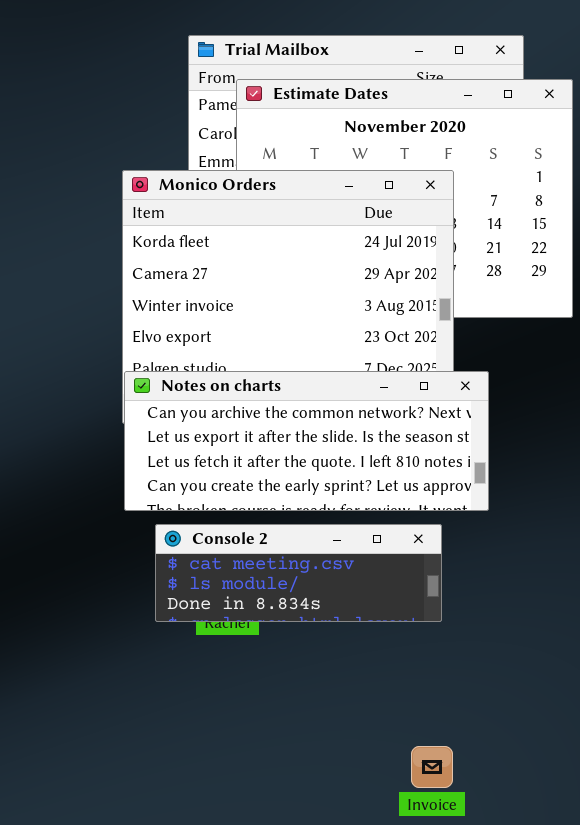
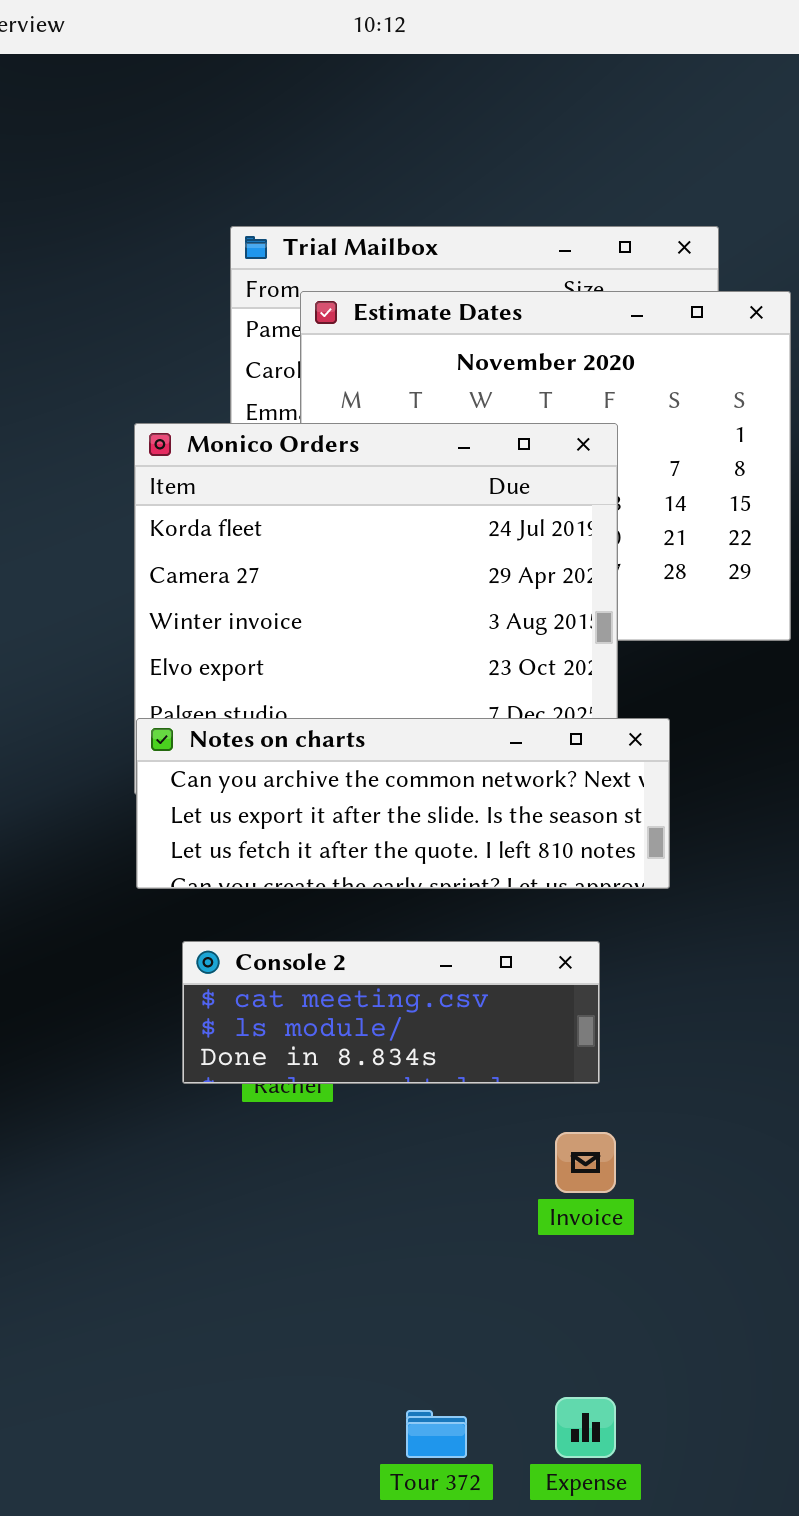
Notes on charts: [124,371,489,511] -> [136,718,670,889], resized
Invoice: [411,746,453,788] -> [555,1132,616,1193], moved

